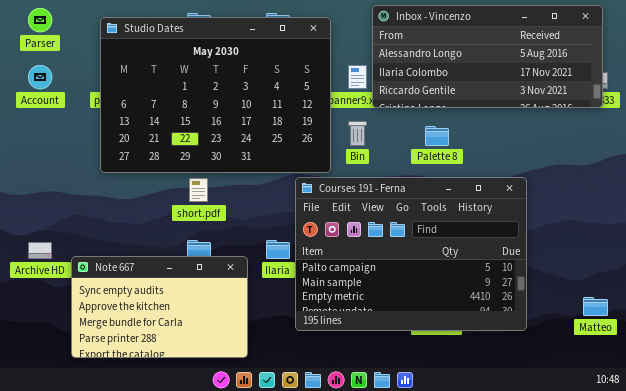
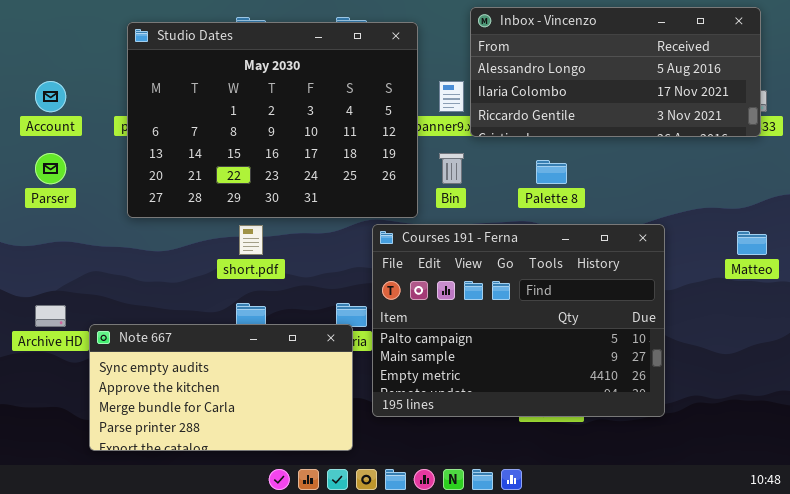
Parser: [28,8,52,32] -> [35,153,66,184], moved
Note 667: [71,256,248,358] -> [89,324,353,451], resized
Matteo: [583,297,608,316] -> [737,231,767,255], moved

